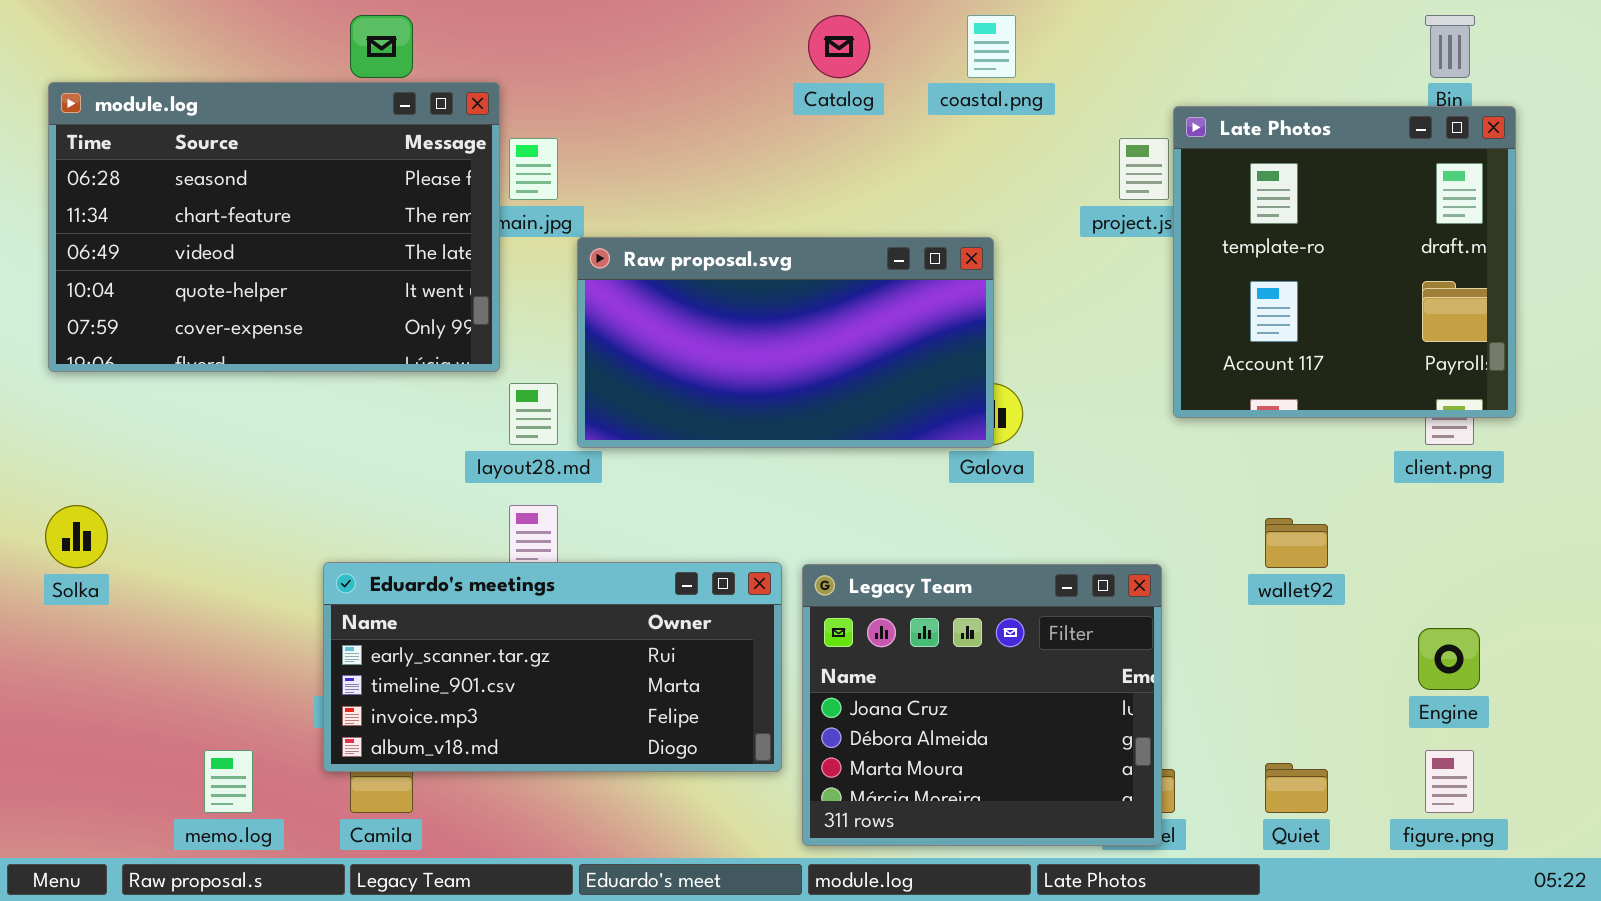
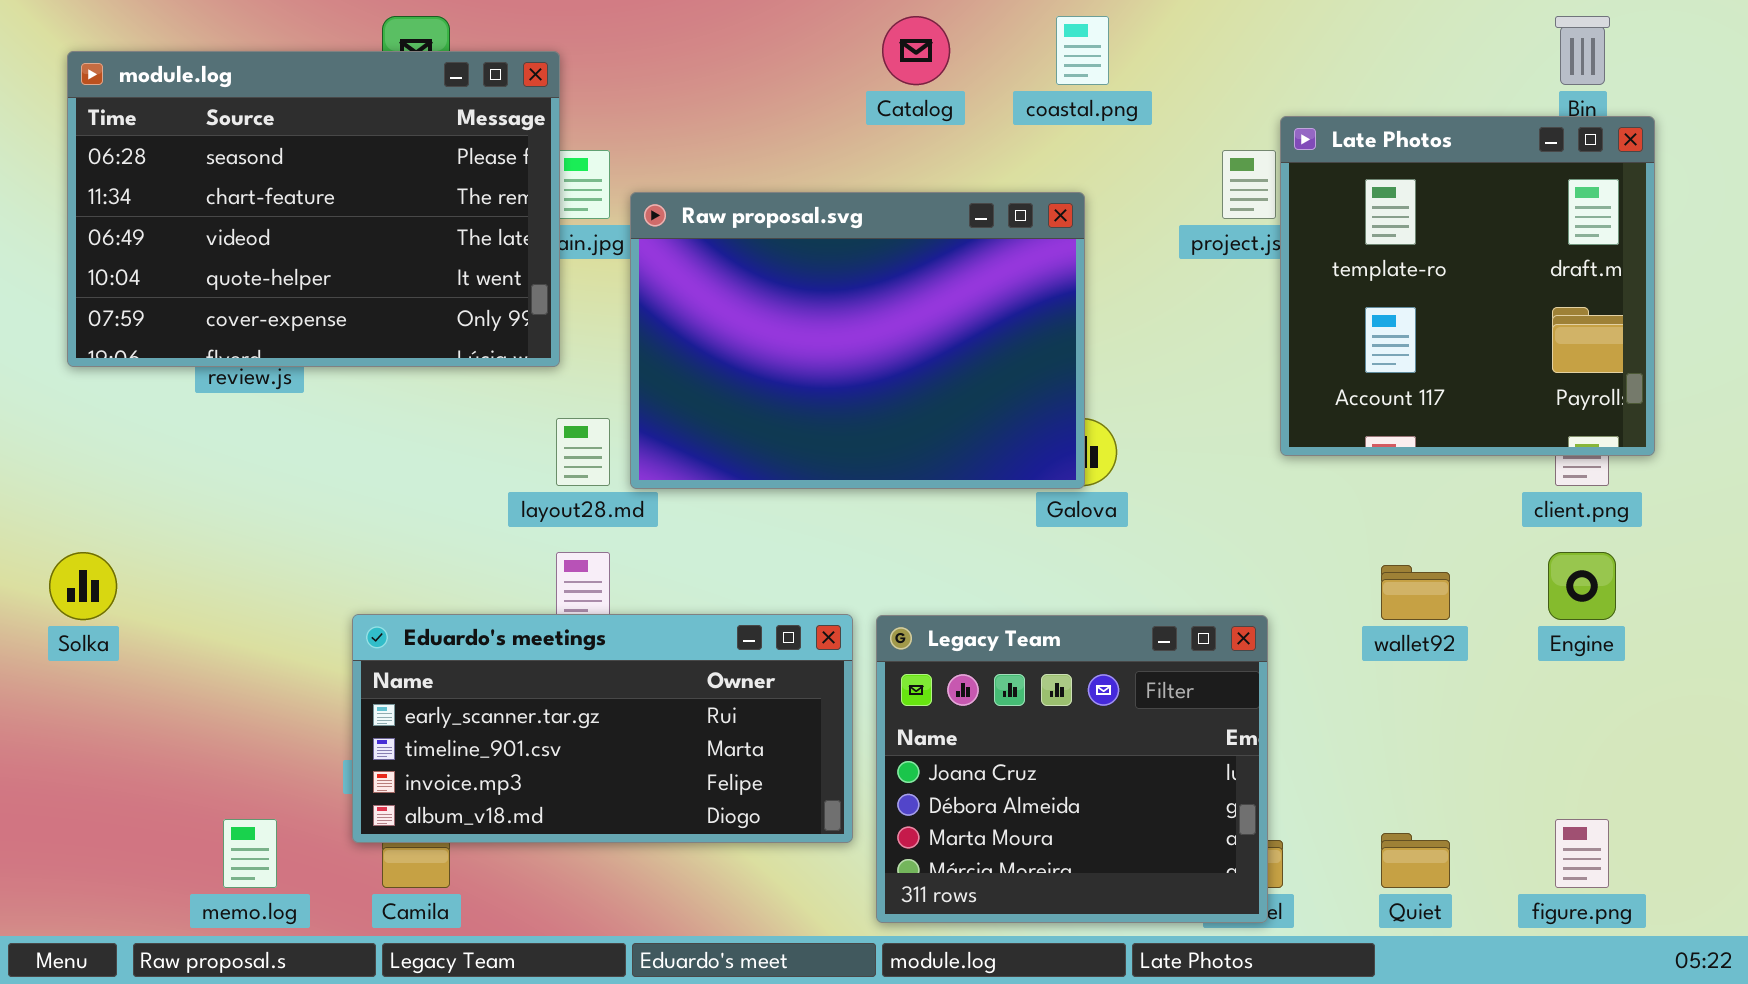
module.log: [48,82,500,372] -> [67,51,560,367], moved
Raw proposal.svg: [577,237,994,448] -> [630,192,1085,489], resized
Engine: [1418,628,1480,690] -> [1548,552,1616,620], moved

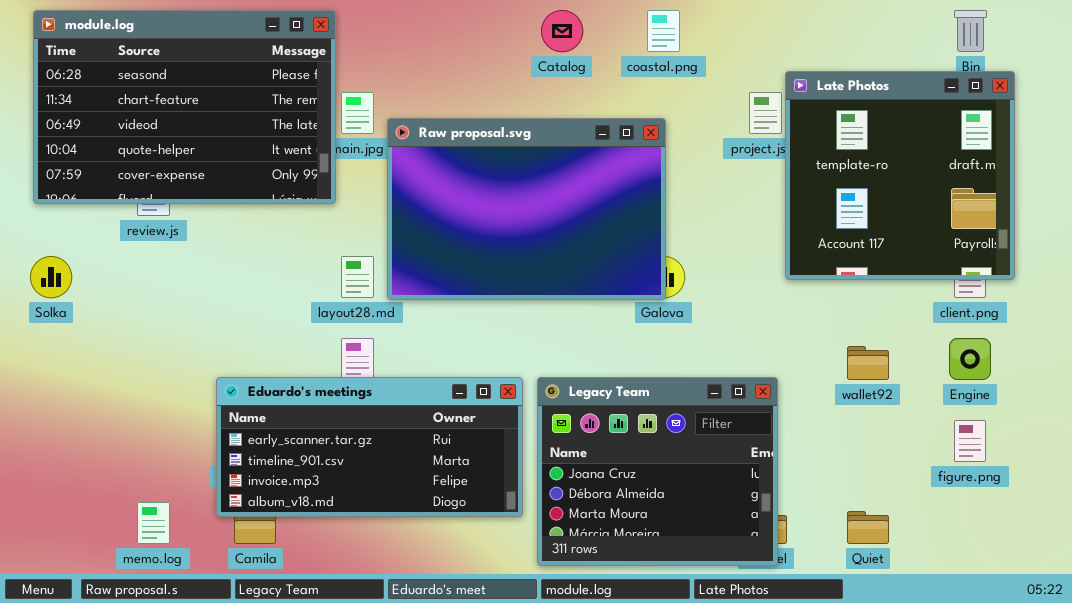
module.log: [67,51,560,367] -> [33,10,336,204], moved
Solka: [49,552,117,620] -> [30,256,72,298], moved
figure.png: [1555,819,1609,888] -> [954,420,986,462], moved

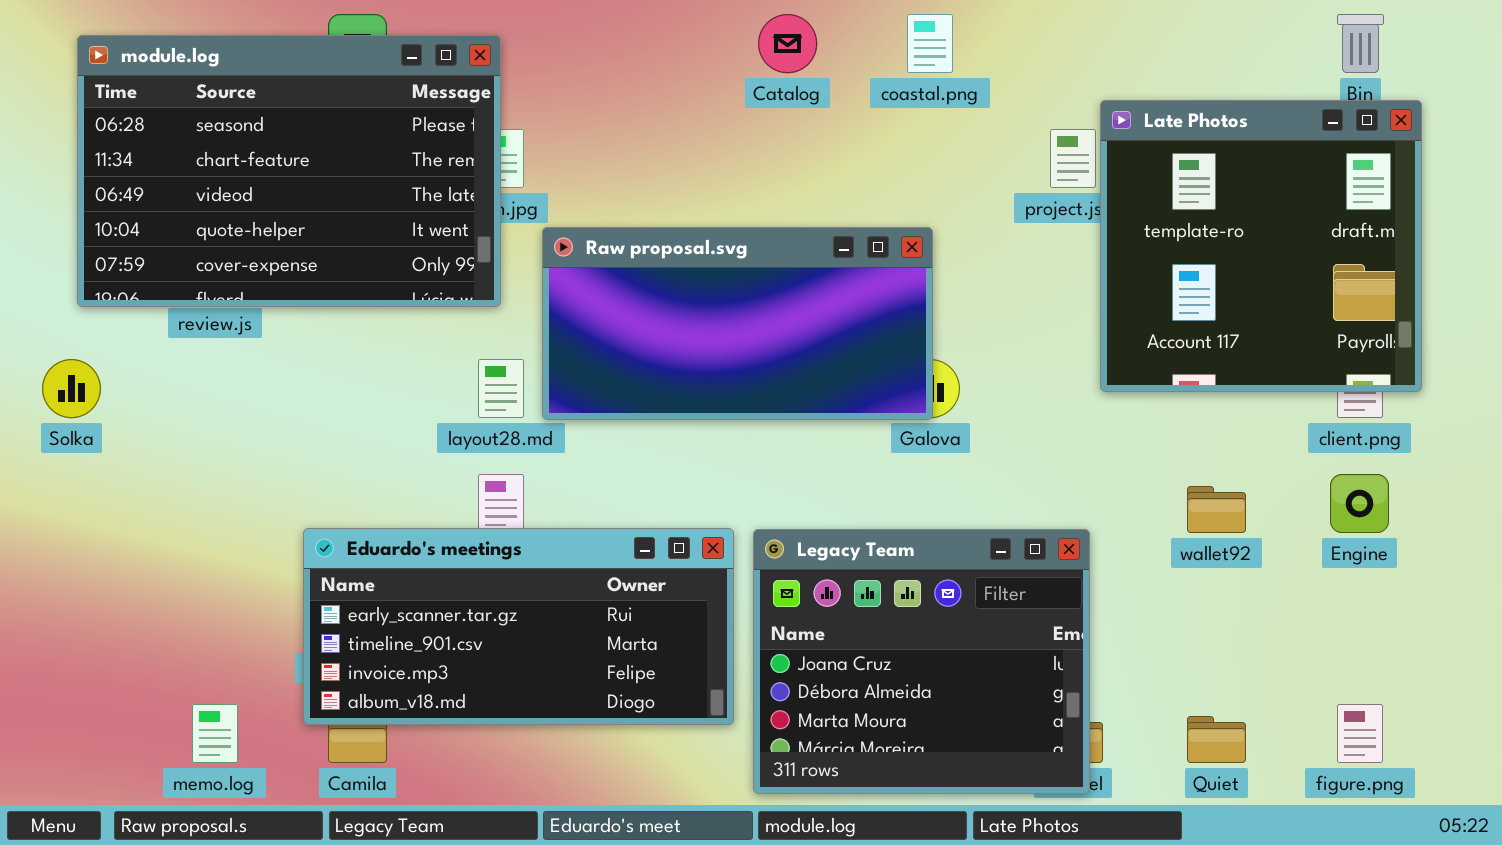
module.log: [33,10,336,204] -> [77,35,501,307], moved
Raw proposal.svg: [387,118,666,300] -> [542,227,933,420], resized
figure.png: [954,420,986,462] -> [1337,704,1383,763], moved

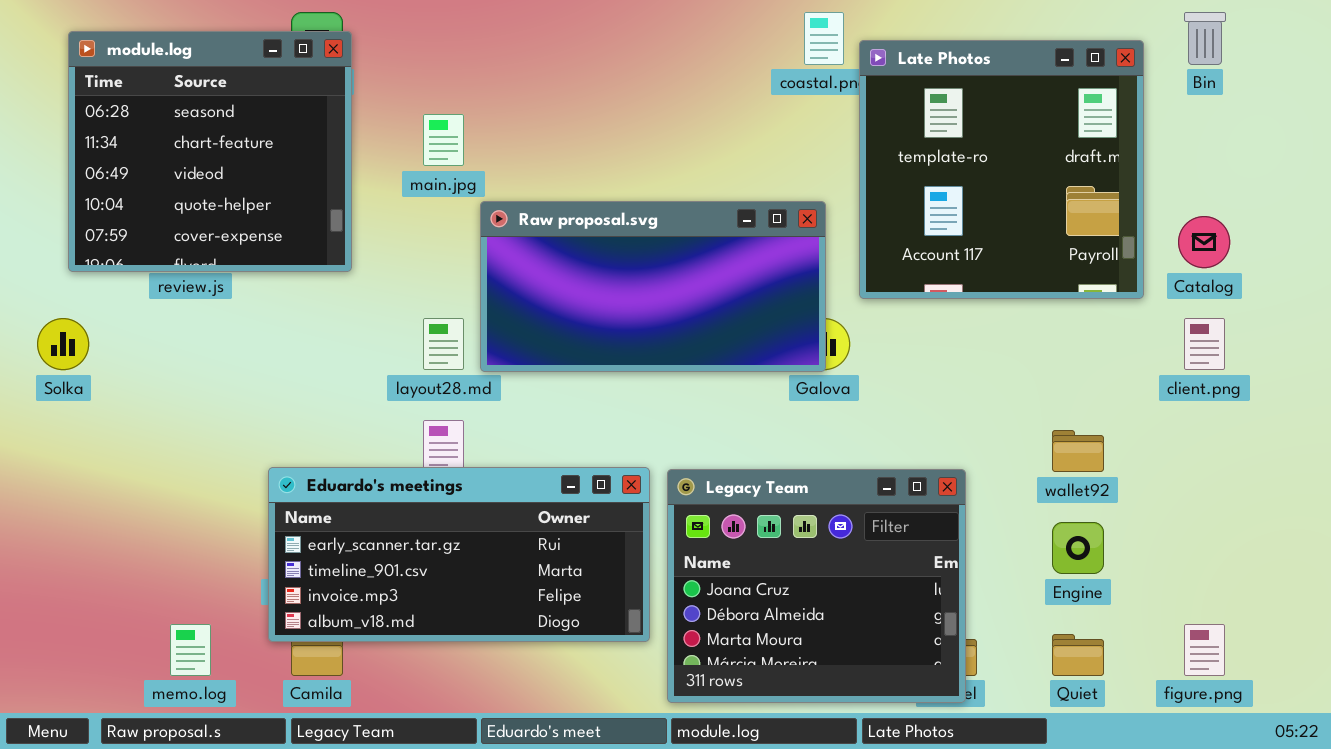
Catalog: [758,14,817,73] -> [1178,216,1230,268], moved
module.log: [77,35,501,307] -> [68,31,352,272], resized
Late Photos: [1100,100,1422,392] -> [859,40,1144,299], moved
Engine: [1330,474,1389,533] -> [1052,522,1104,574], moved

